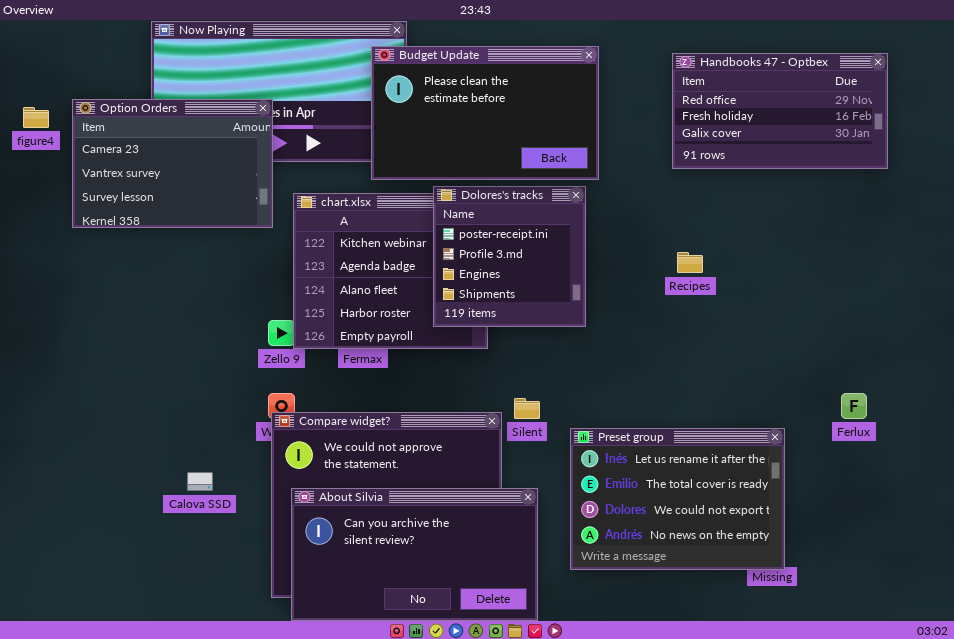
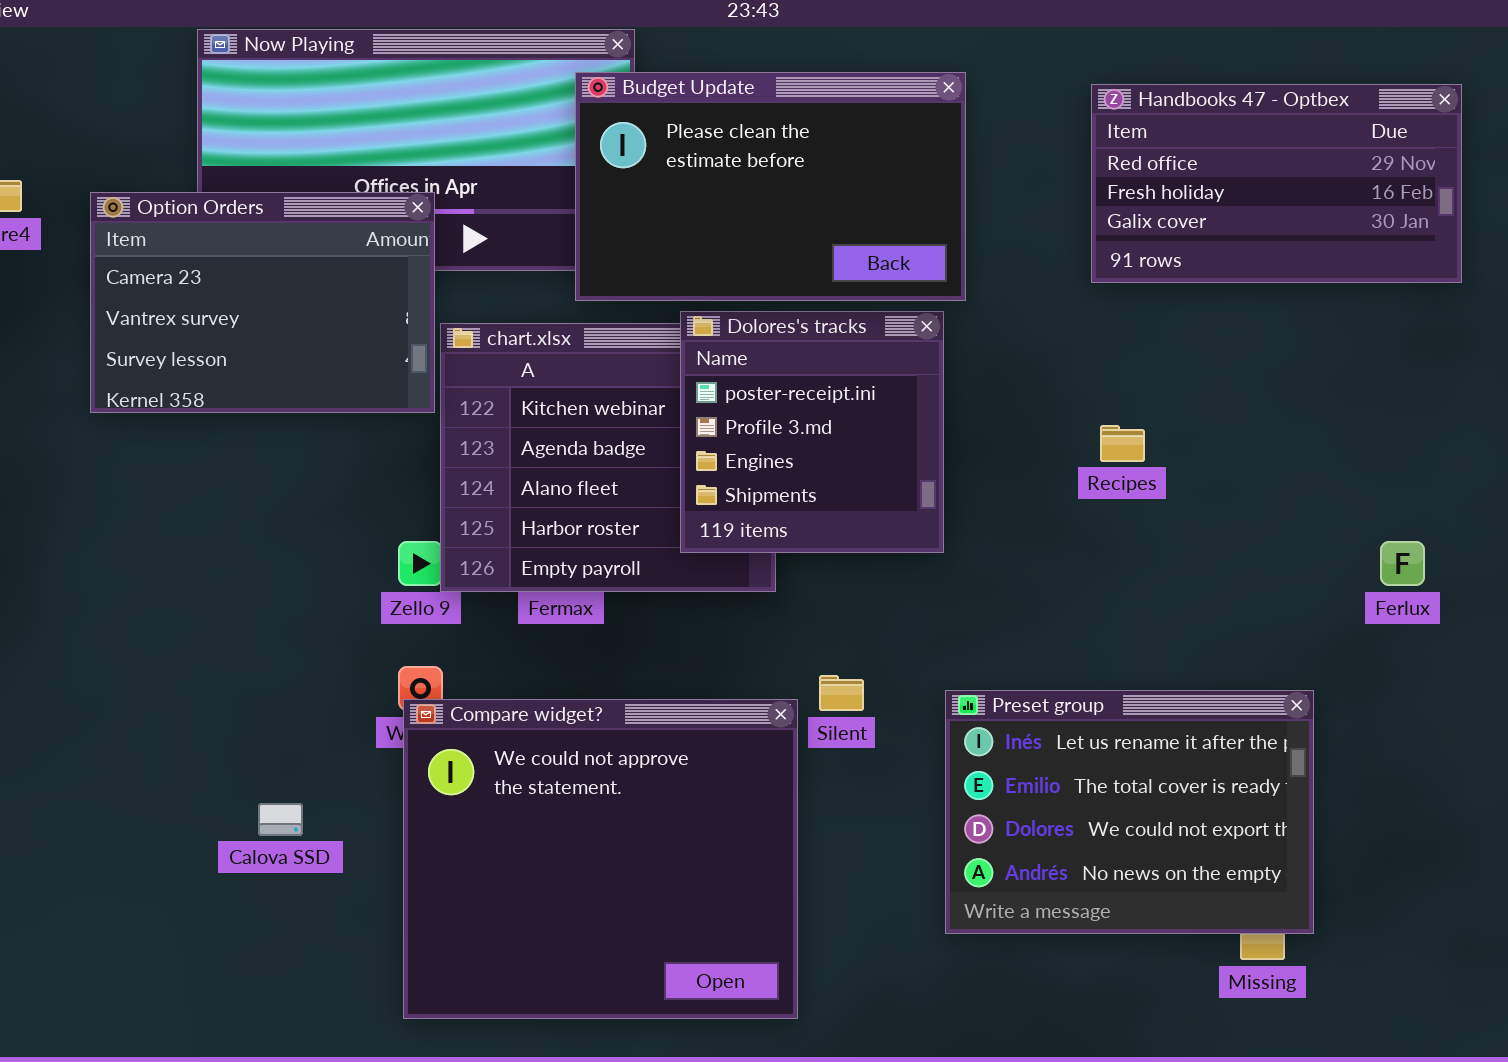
Option Orders: [72,99,273,228] -> [90,192,435,413], moved
Ferlux: [841,393,867,419] -> [1380,541,1425,586], moved
Preset group: [570,428,785,570] -> [945,690,1314,934], moved
About Silvia: [291,488,538,621] -> none, closed

